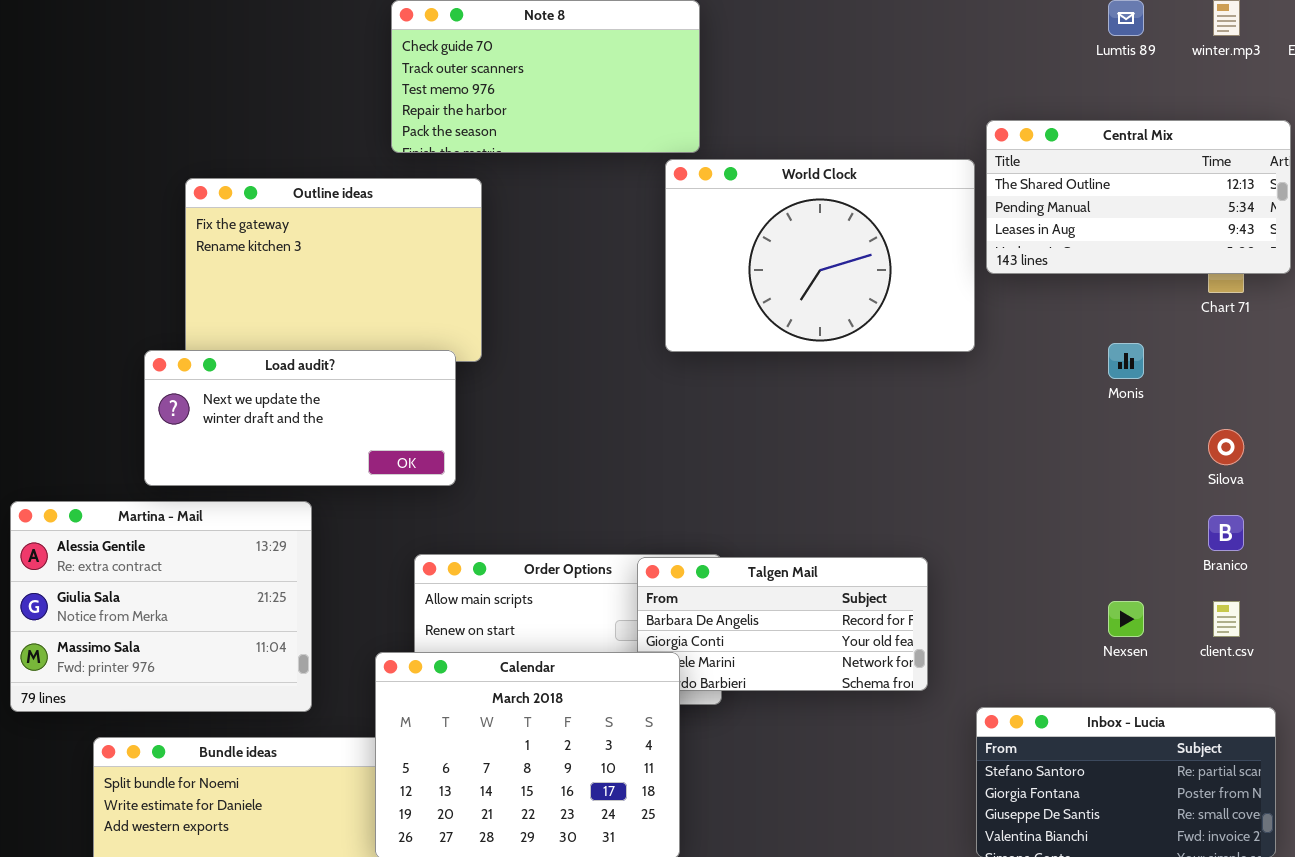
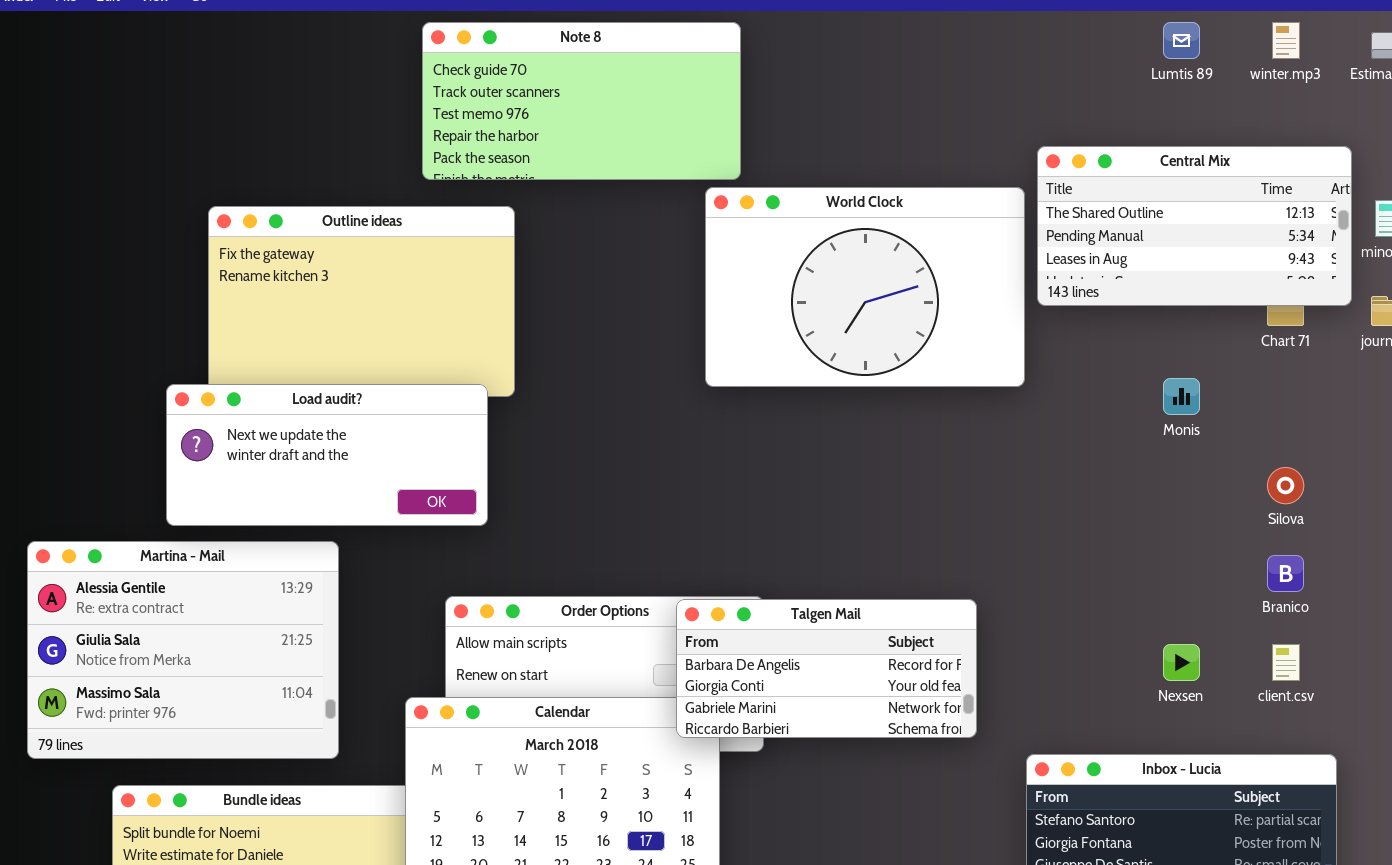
Talgen Mail: [637,557,928,691] -> [676,599,977,738], raised

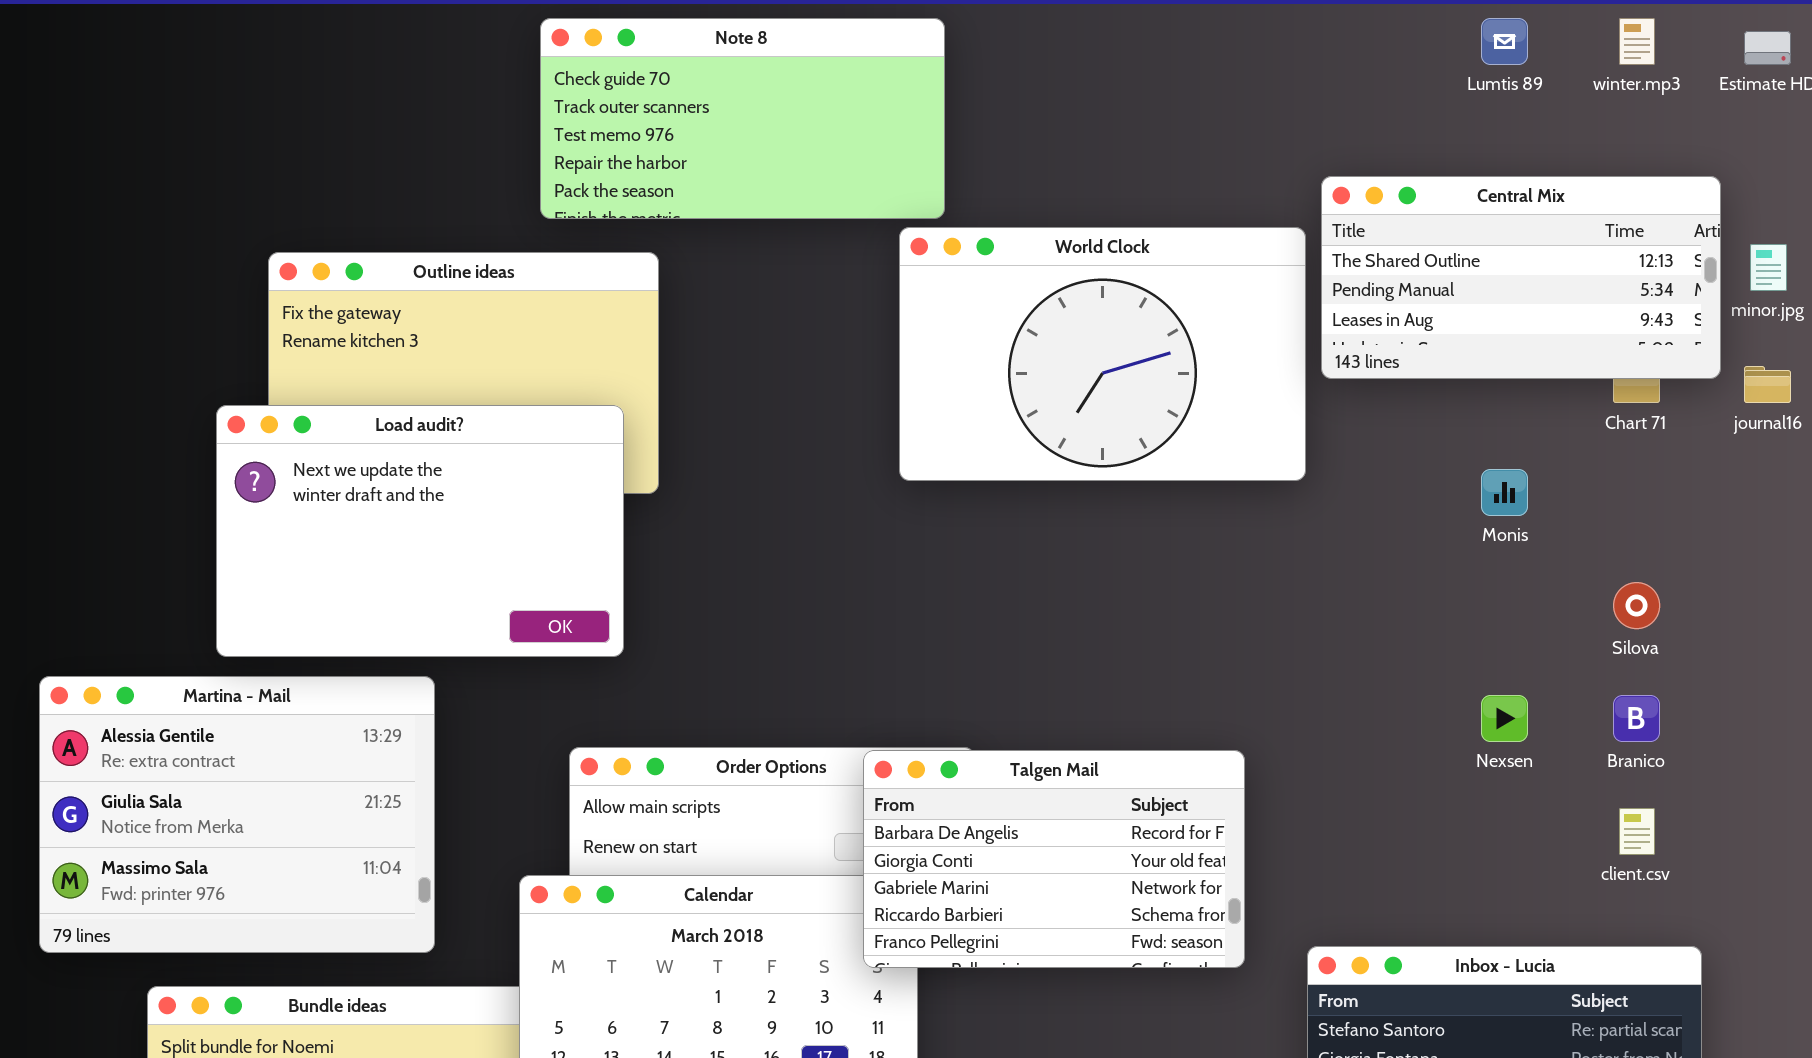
Load audit?: [166,384,488,526] -> [216,405,624,657], resized
Talgen Mail: [676,599,977,738] -> [863,750,1245,968], resized
Nexsen: [1163,644,1200,681] -> [1481,695,1528,742], moved

